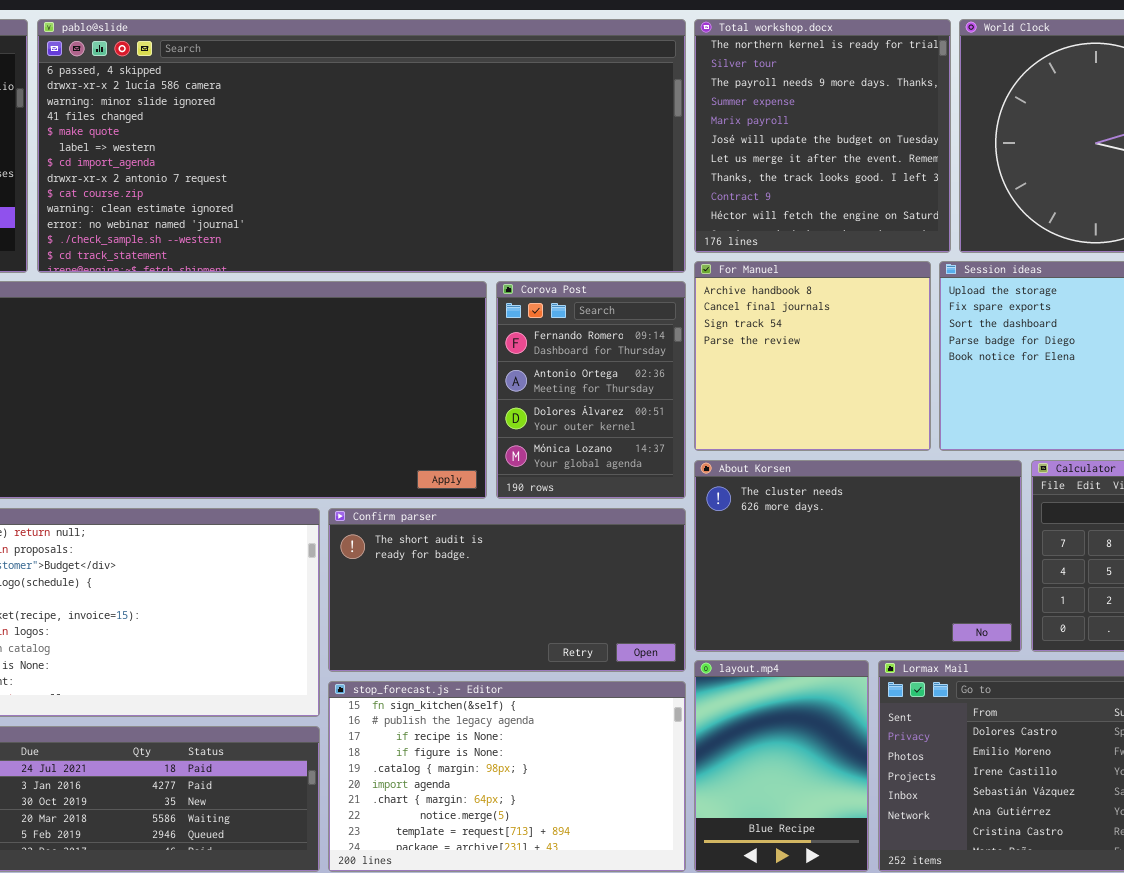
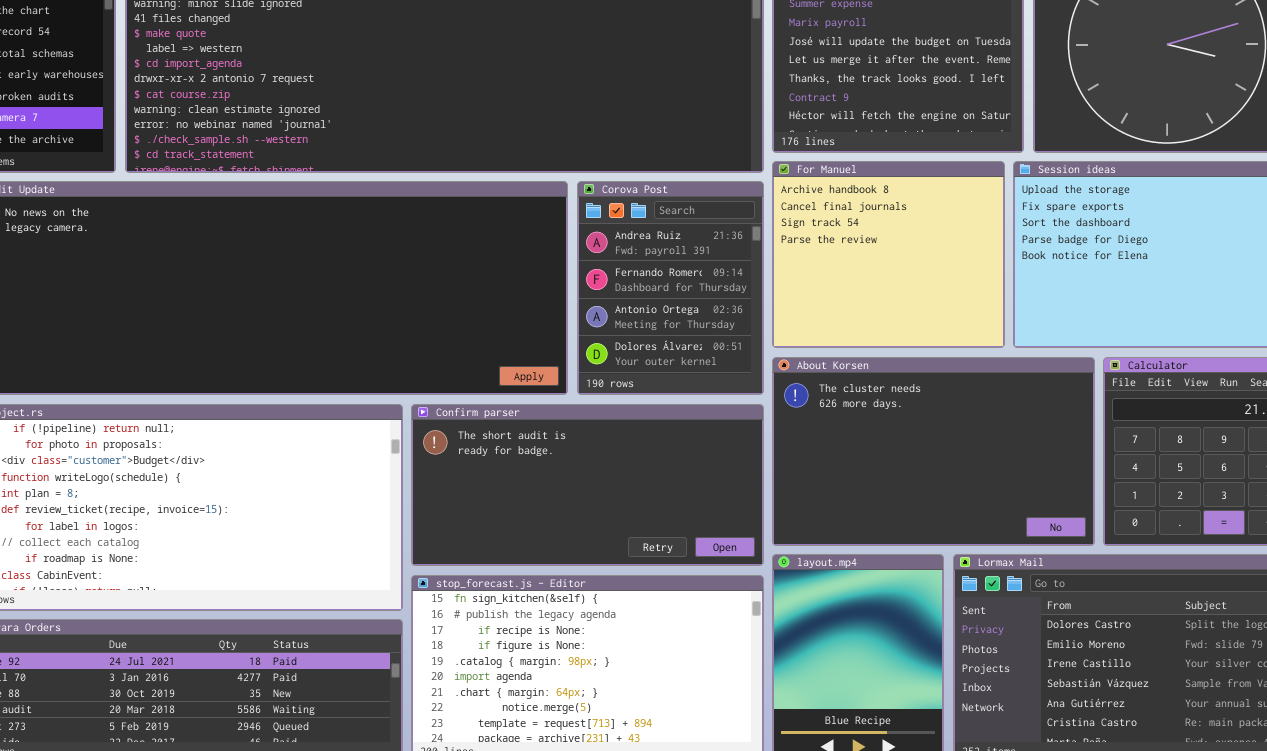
Corova Post: [496,281,686,499] -> [577,181,764,395], scrolled up 1 row

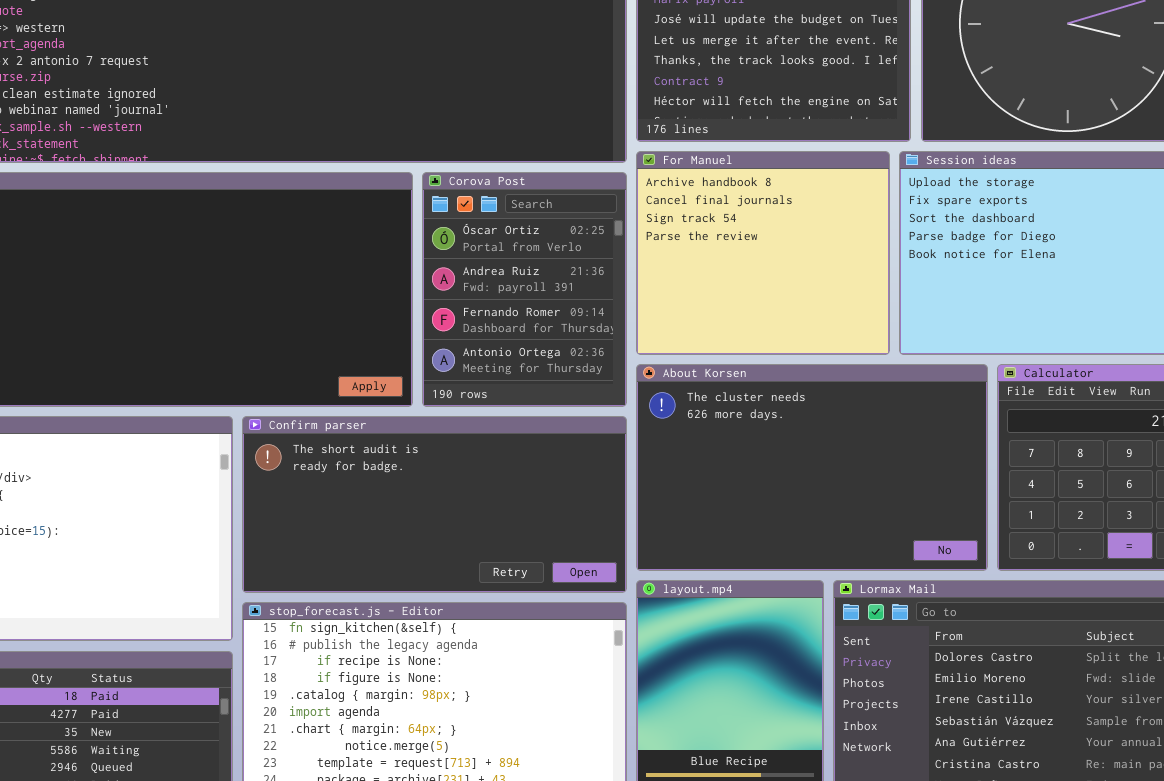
Corova Post: [577,181,764,395] -> [422,172,627,407], scrolled up 1 row

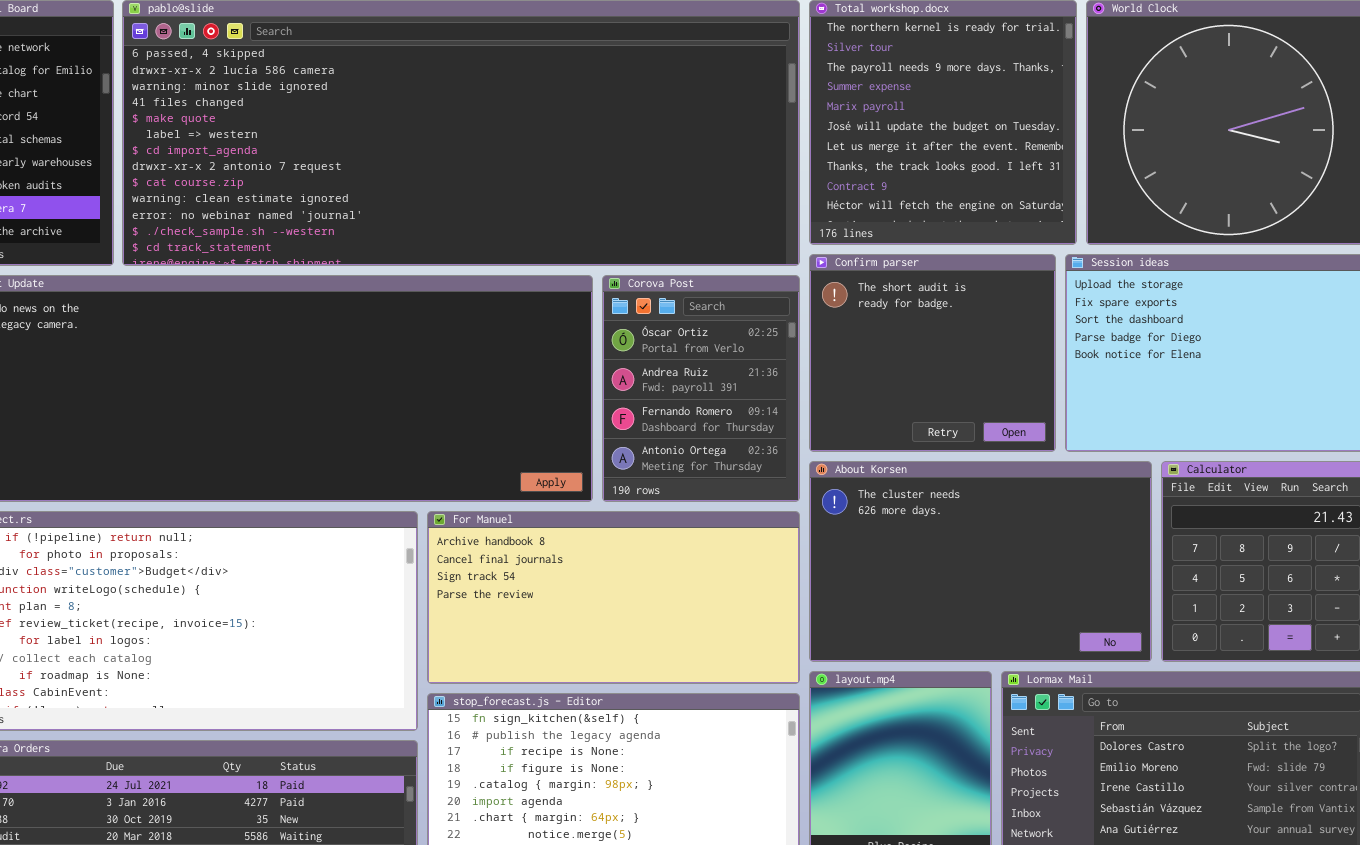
For Manuel: [636,151,890,355] -> [427,511,800,684], moved, resized
Confirm parser: [242,416,627,593] -> [809,254,1056,452], moved, resized

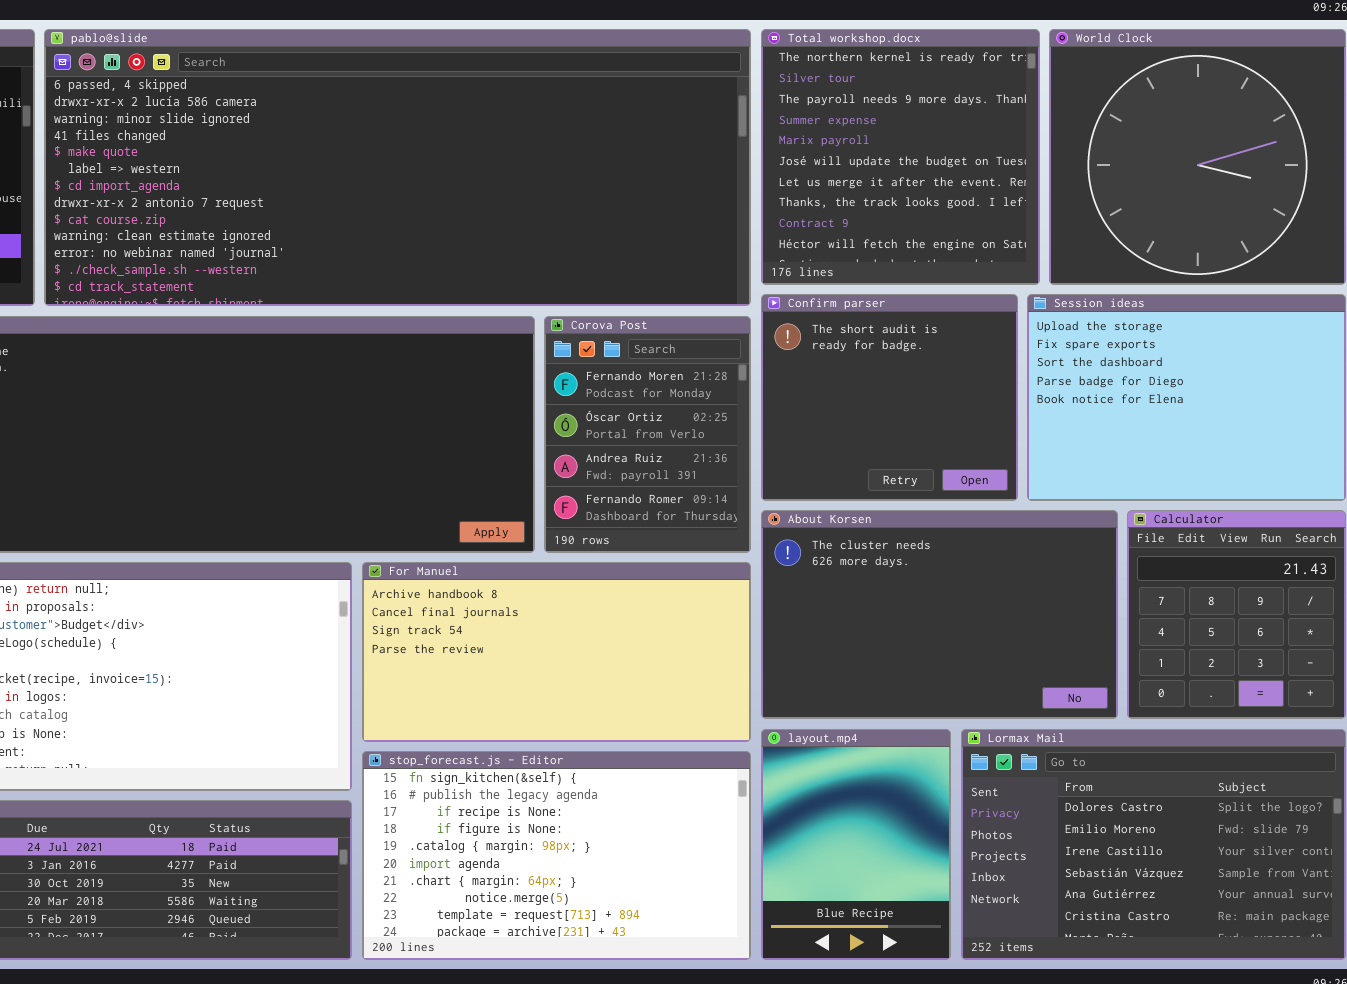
Corova Post: [602,275,800,502] -> [544,316,751,553], scrolled up 1 row

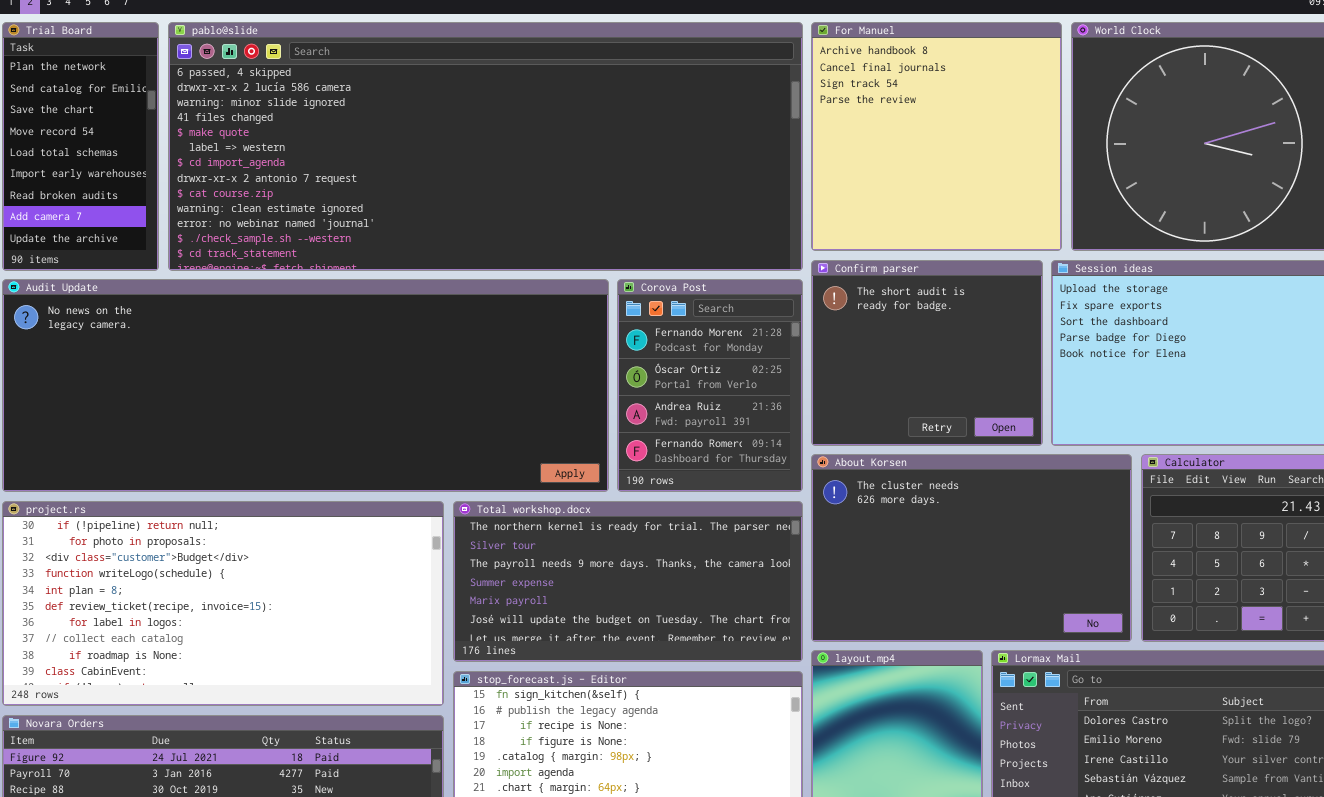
Total workshop.docx: [761,29,1040,285] -> [453,501,803,662], moved, resized
For Manuel: [362,562,751,742] -> [811,22,1062,251], moved, resized

